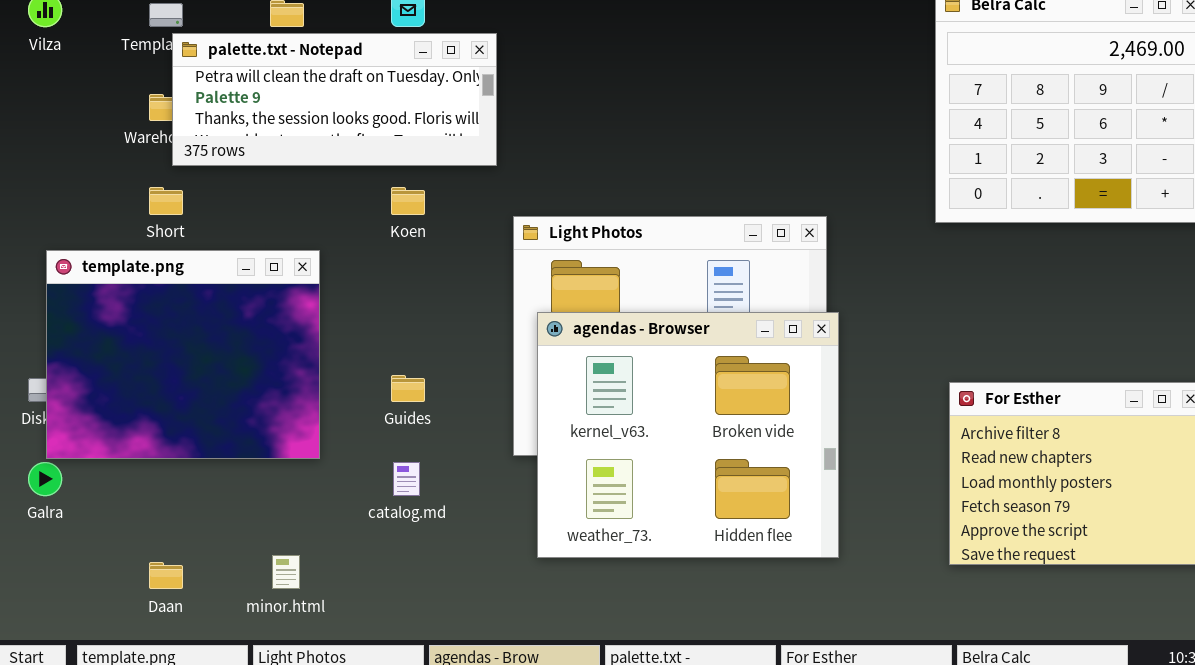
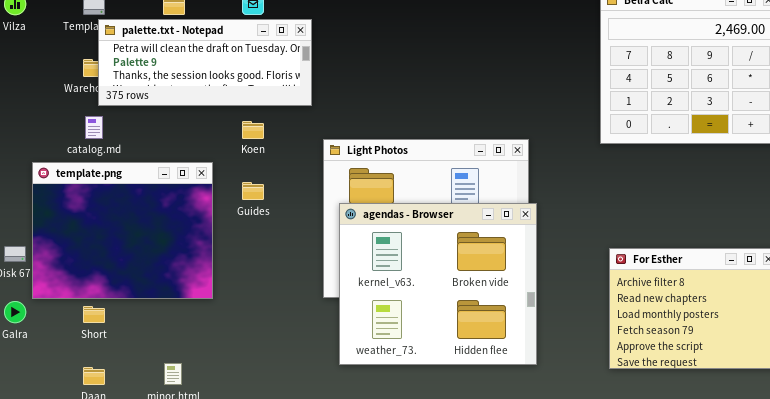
Short: [149,187,183,215] -> [83,306,105,323], moved
template.png: [46,250,320,459] -> [32,162,213,299], moved
Guides: [391,375,425,402] -> [242,182,264,200], moved
catalog.md: [393,462,420,496] -> [85,116,103,139], moved

